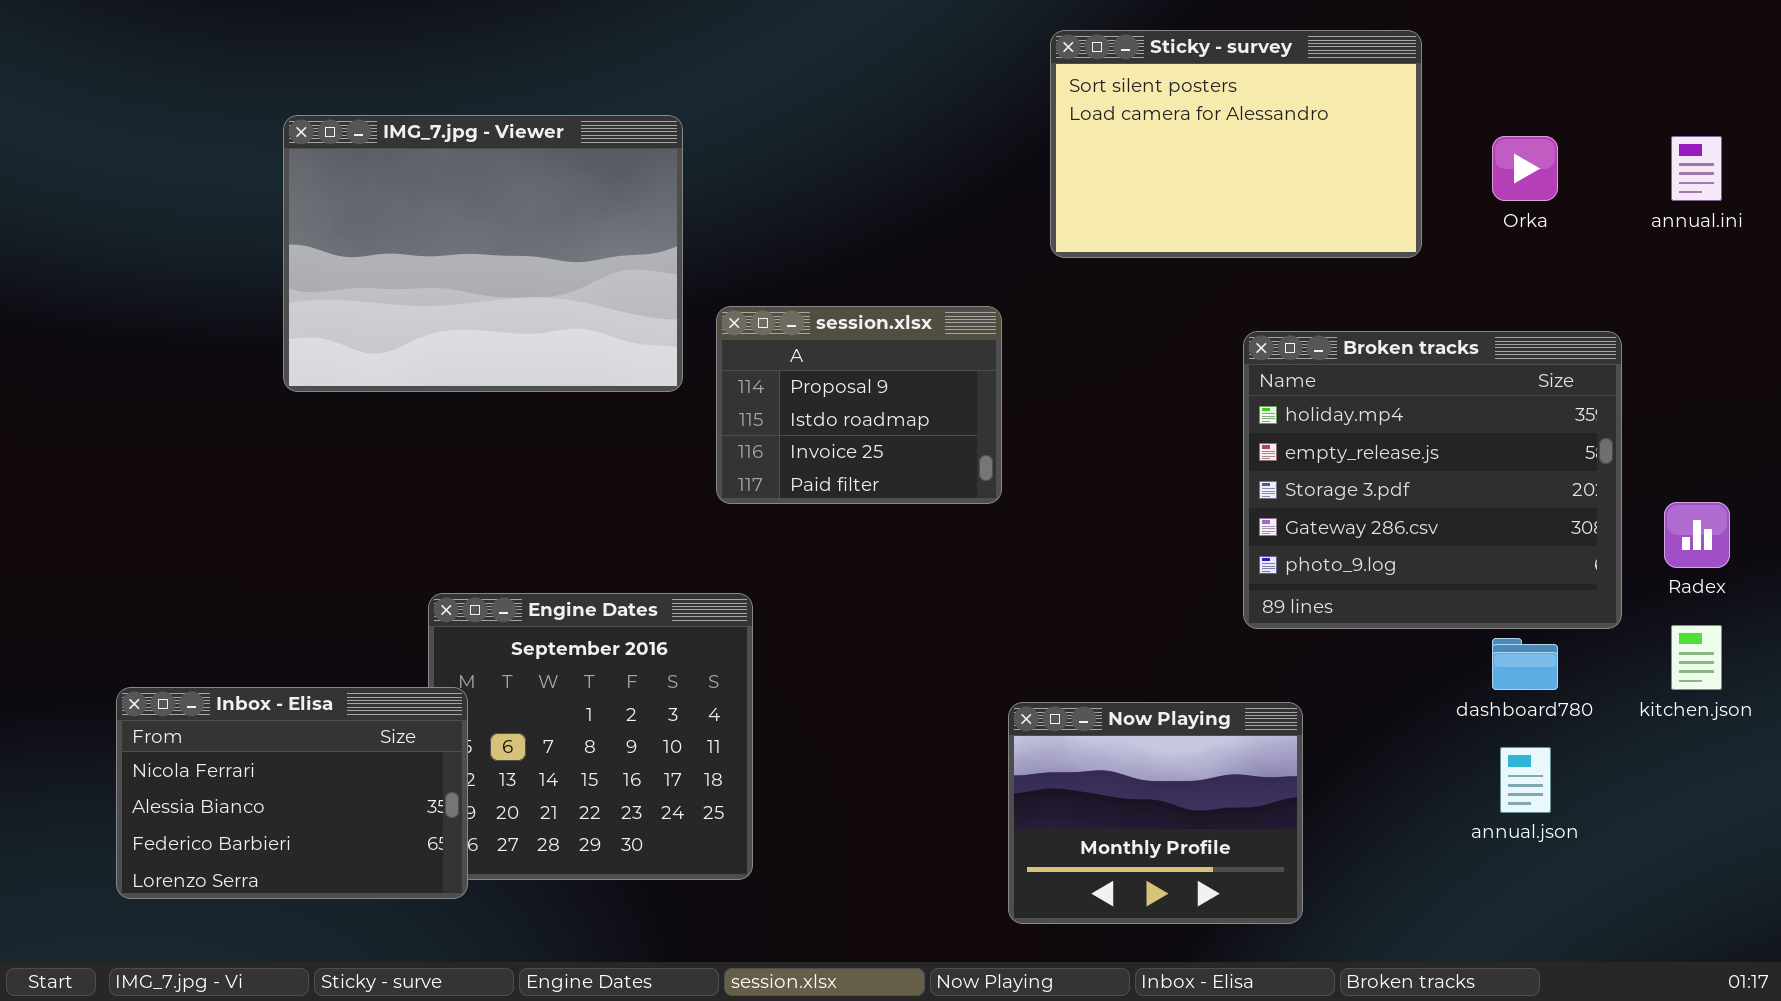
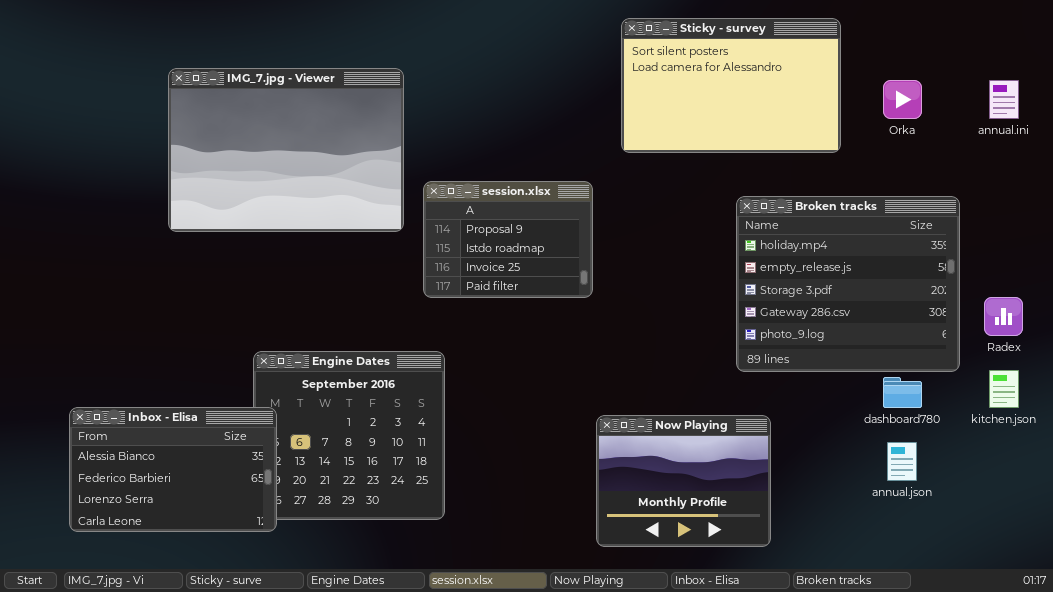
Inbox - Elisa: [116,687,468,899] -> [69,407,277,532], scrolled down 1 row

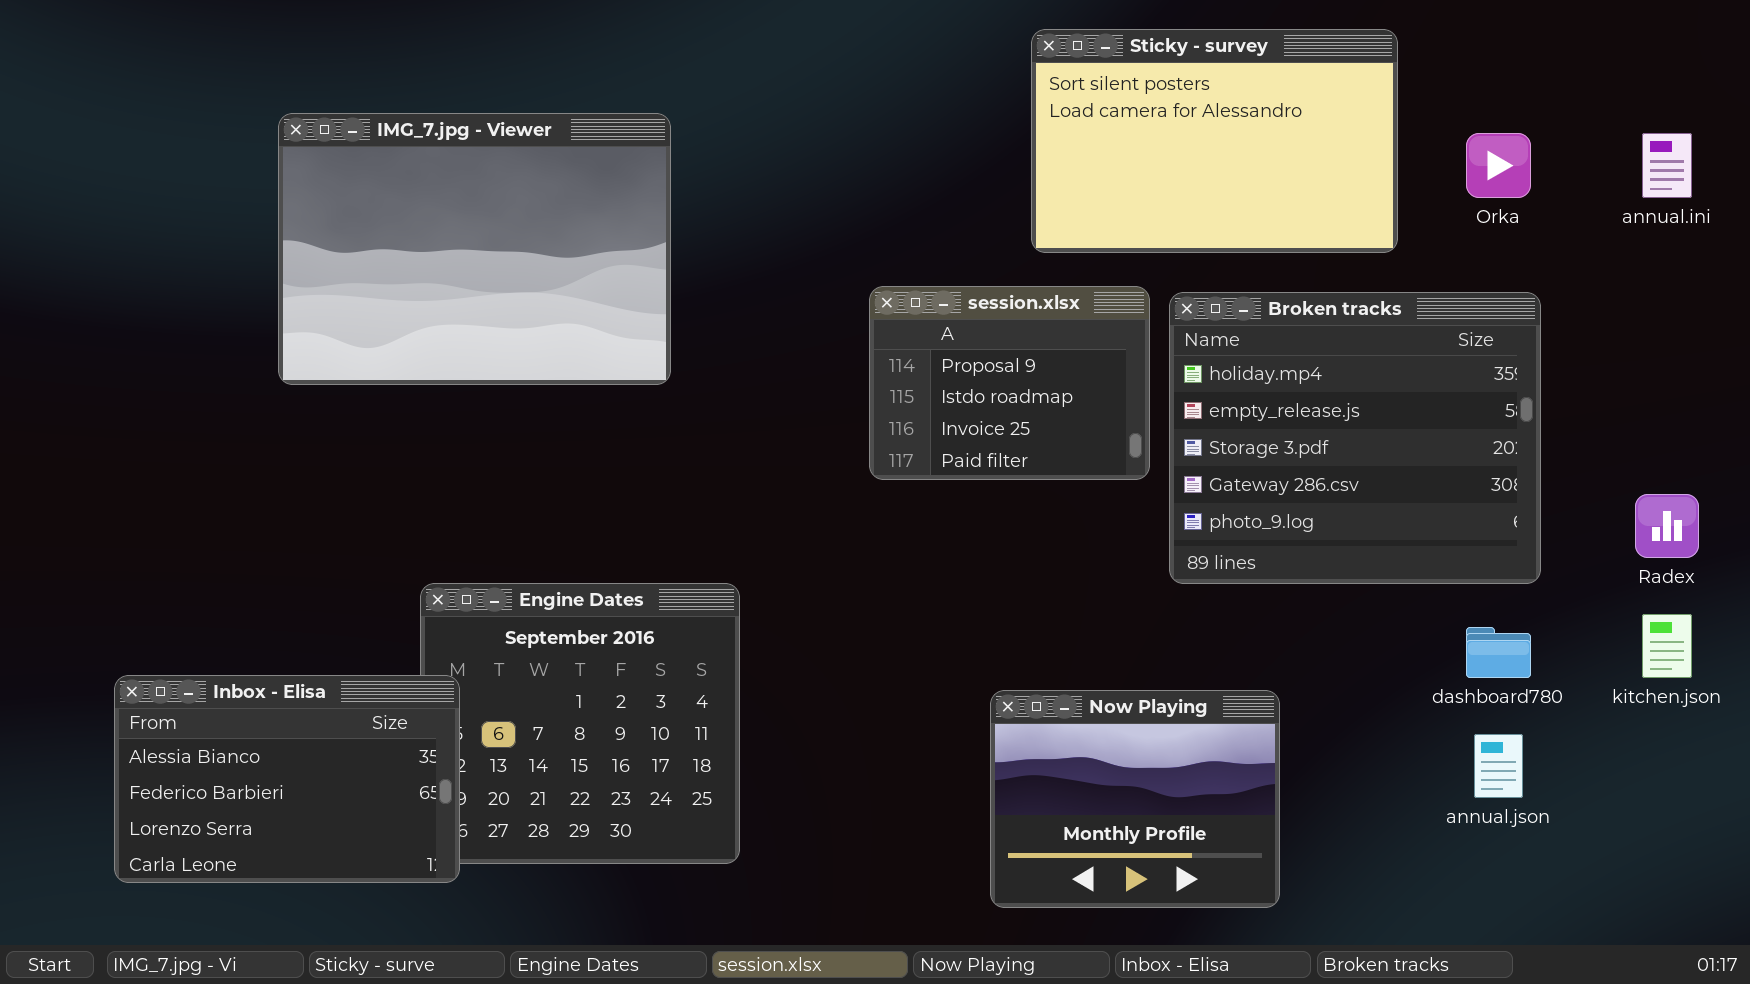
session.xlsx: [423,181,593,298] -> [869,286,1150,480], moved
Broken tracks: [736,196,960,372] -> [1169,292,1541,584], moved

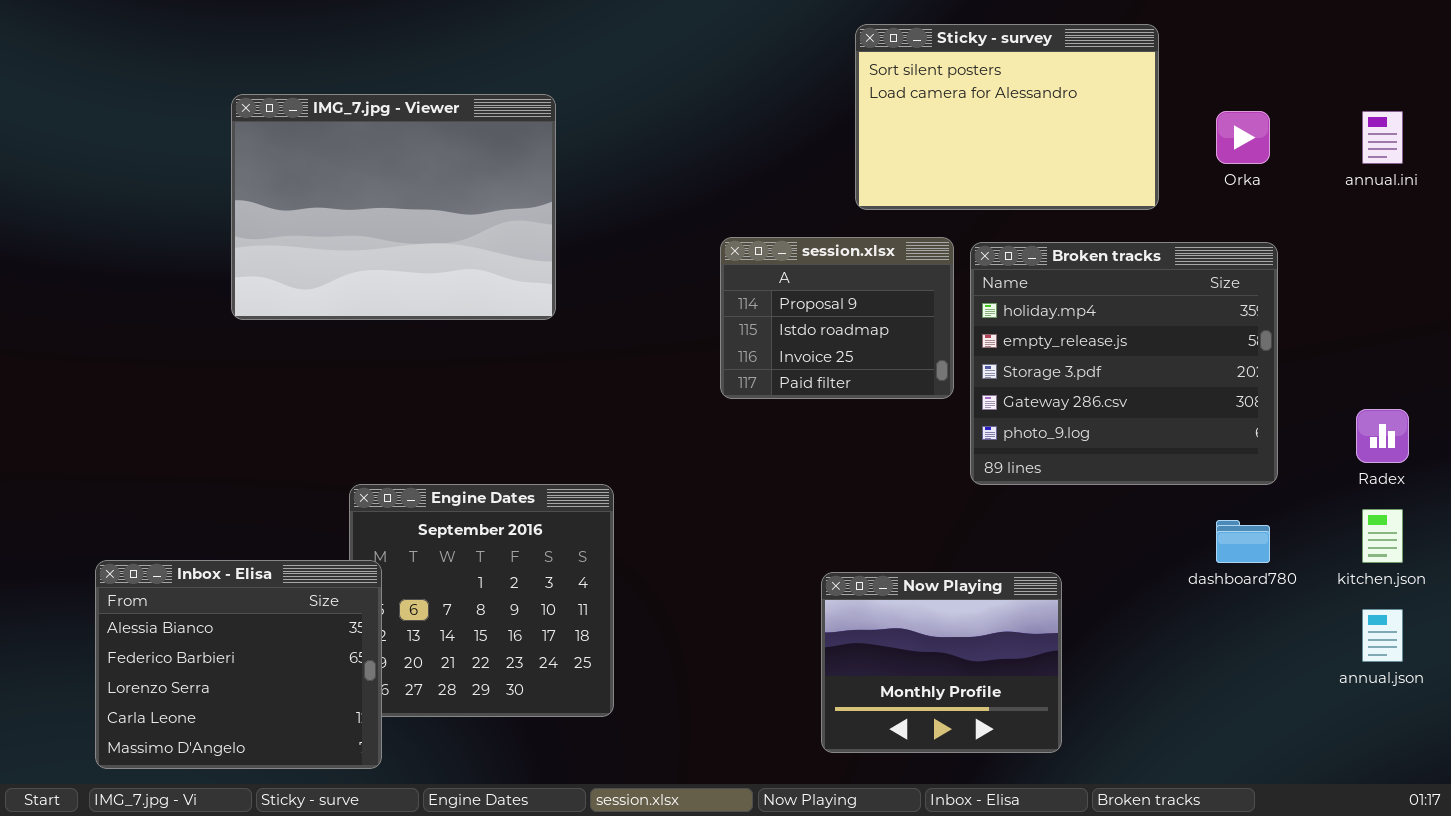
Inbox - Elisa: [114,675,460,883] -> [95,560,382,769], resized
annual.json: [1474,734,1523,798] -> [1362,609,1403,662], moved

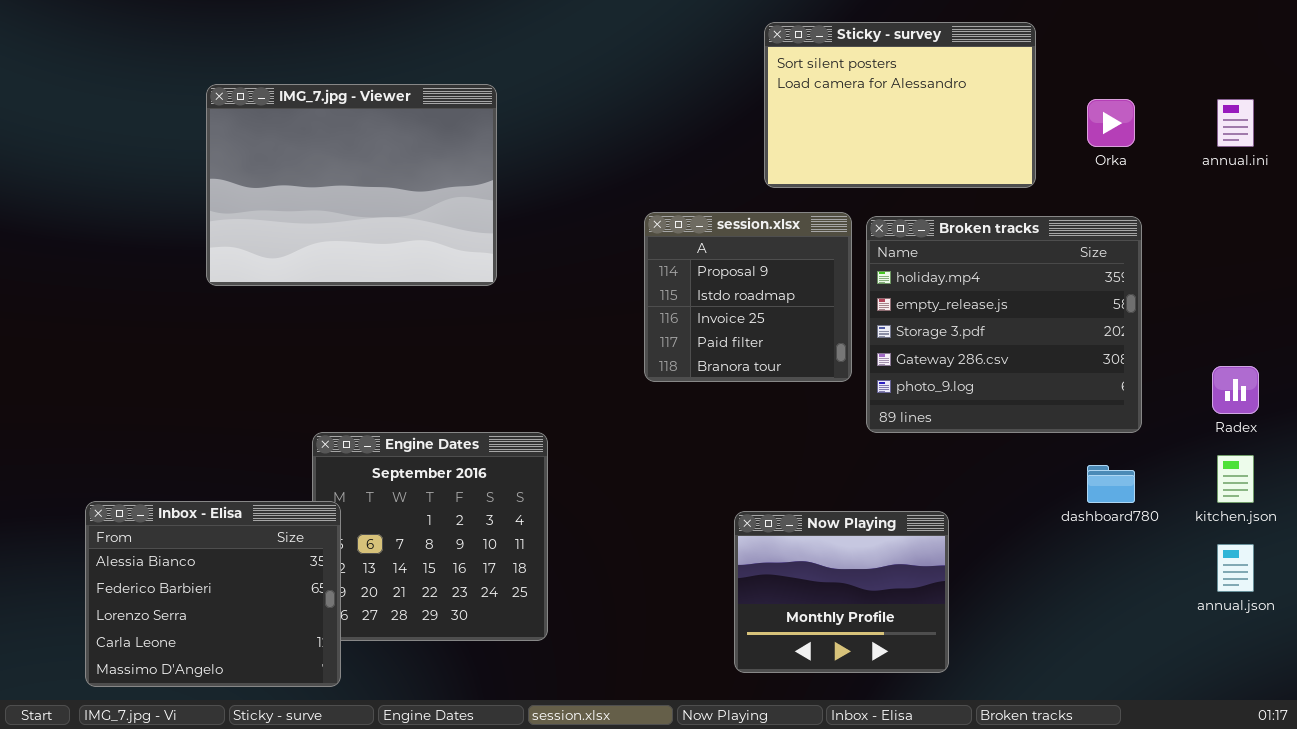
session.xlsx: [720,237,954,399] -> [644,212,852,382], resized

